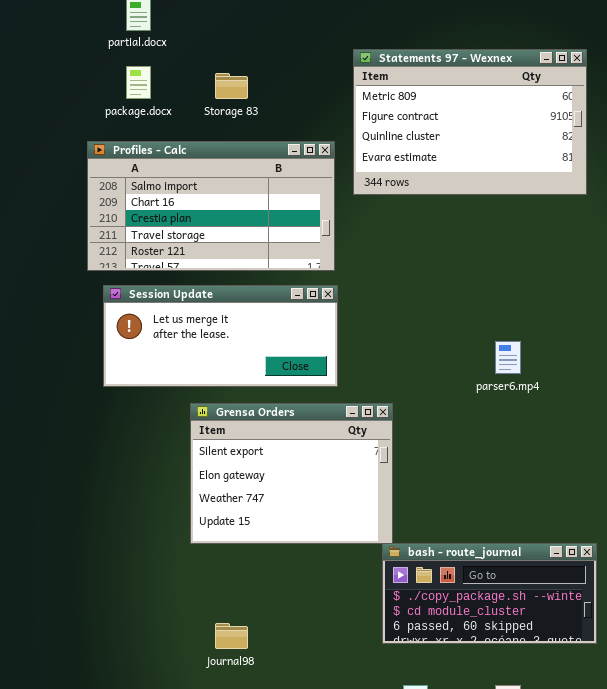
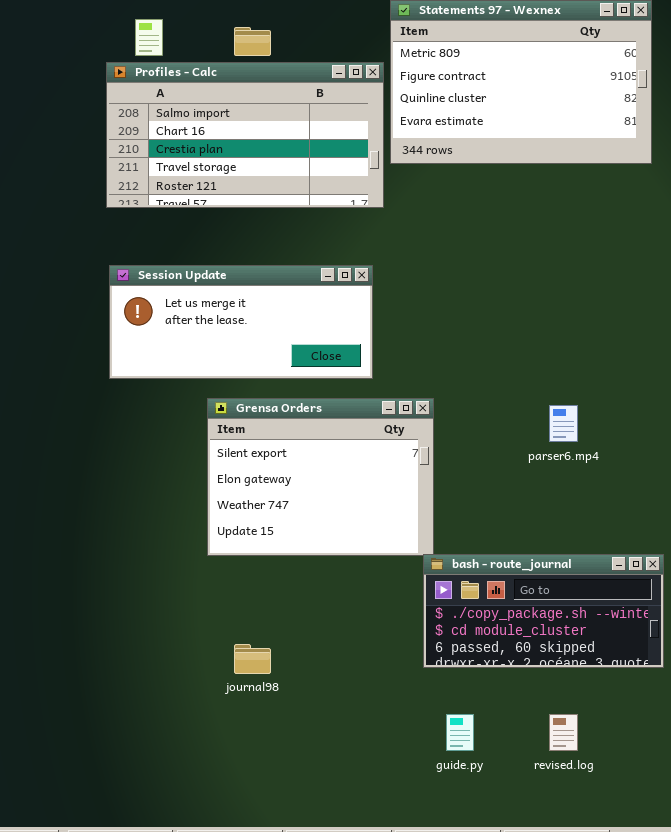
Profiles - Calc: [87,141,335,271] -> [106,62,384,208], moved
parser6.mp4: [495,341,521,374] -> [549,405,578,442], moved

